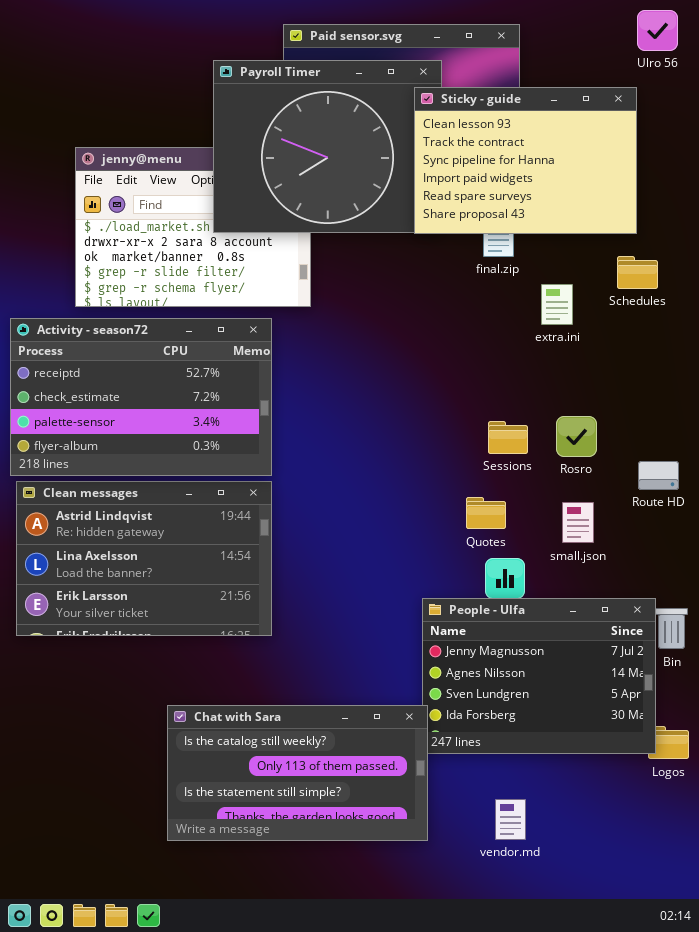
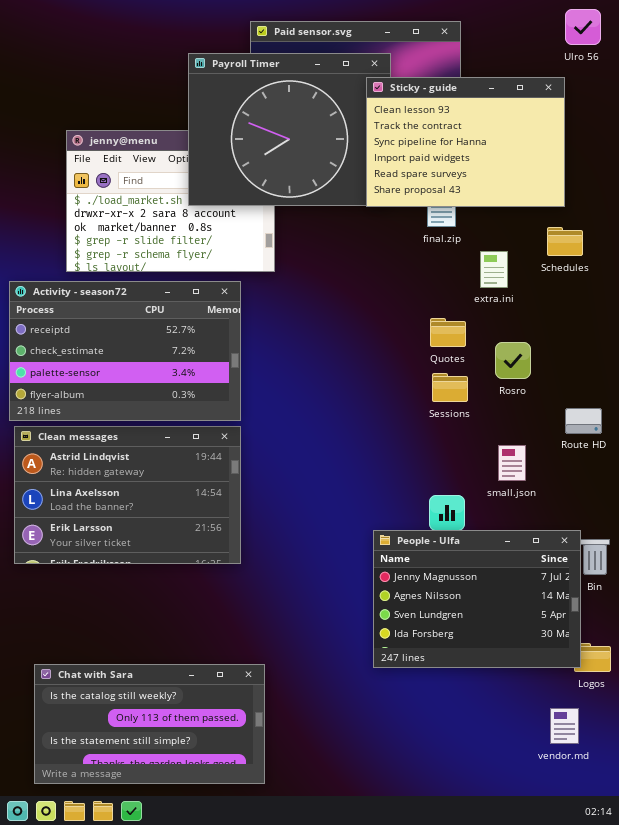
Rosro: [556,416,597,457] -> [495,342,531,379], moved
Quotes: [466,497,506,529] -> [430,318,466,347], moved
Chat with Sara: [167,705,428,841] -> [34,664,265,784], moved
vendor.md: [495,799,526,840] -> [550,708,579,744], moved

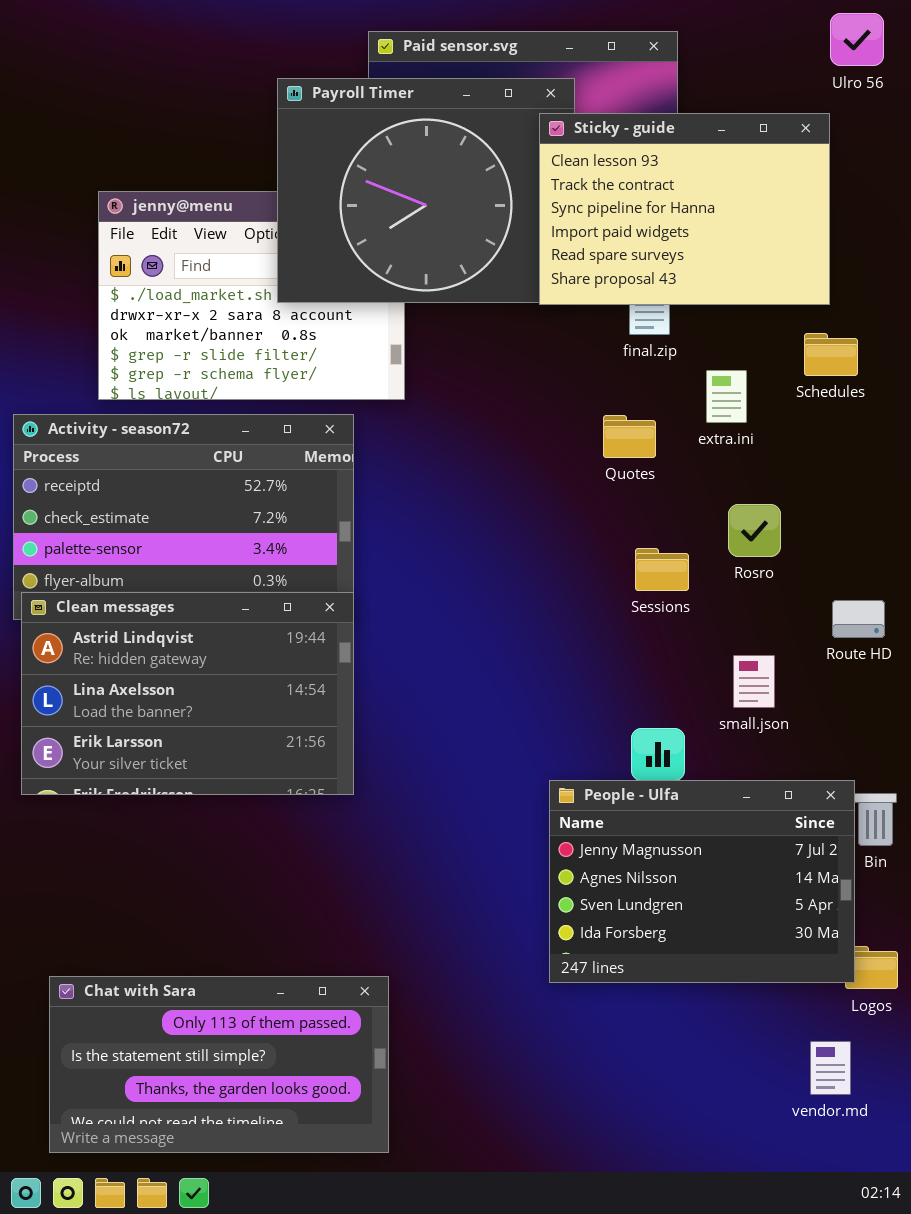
Quotes: [430,318,466,347] -> [603,415,656,458], moved
Clean messages: [14,426,241,564] -> [21,592,354,795], moved
Chat with Sara: [34,664,265,784] -> [49,976,389,1153], scrolled down 1 row

